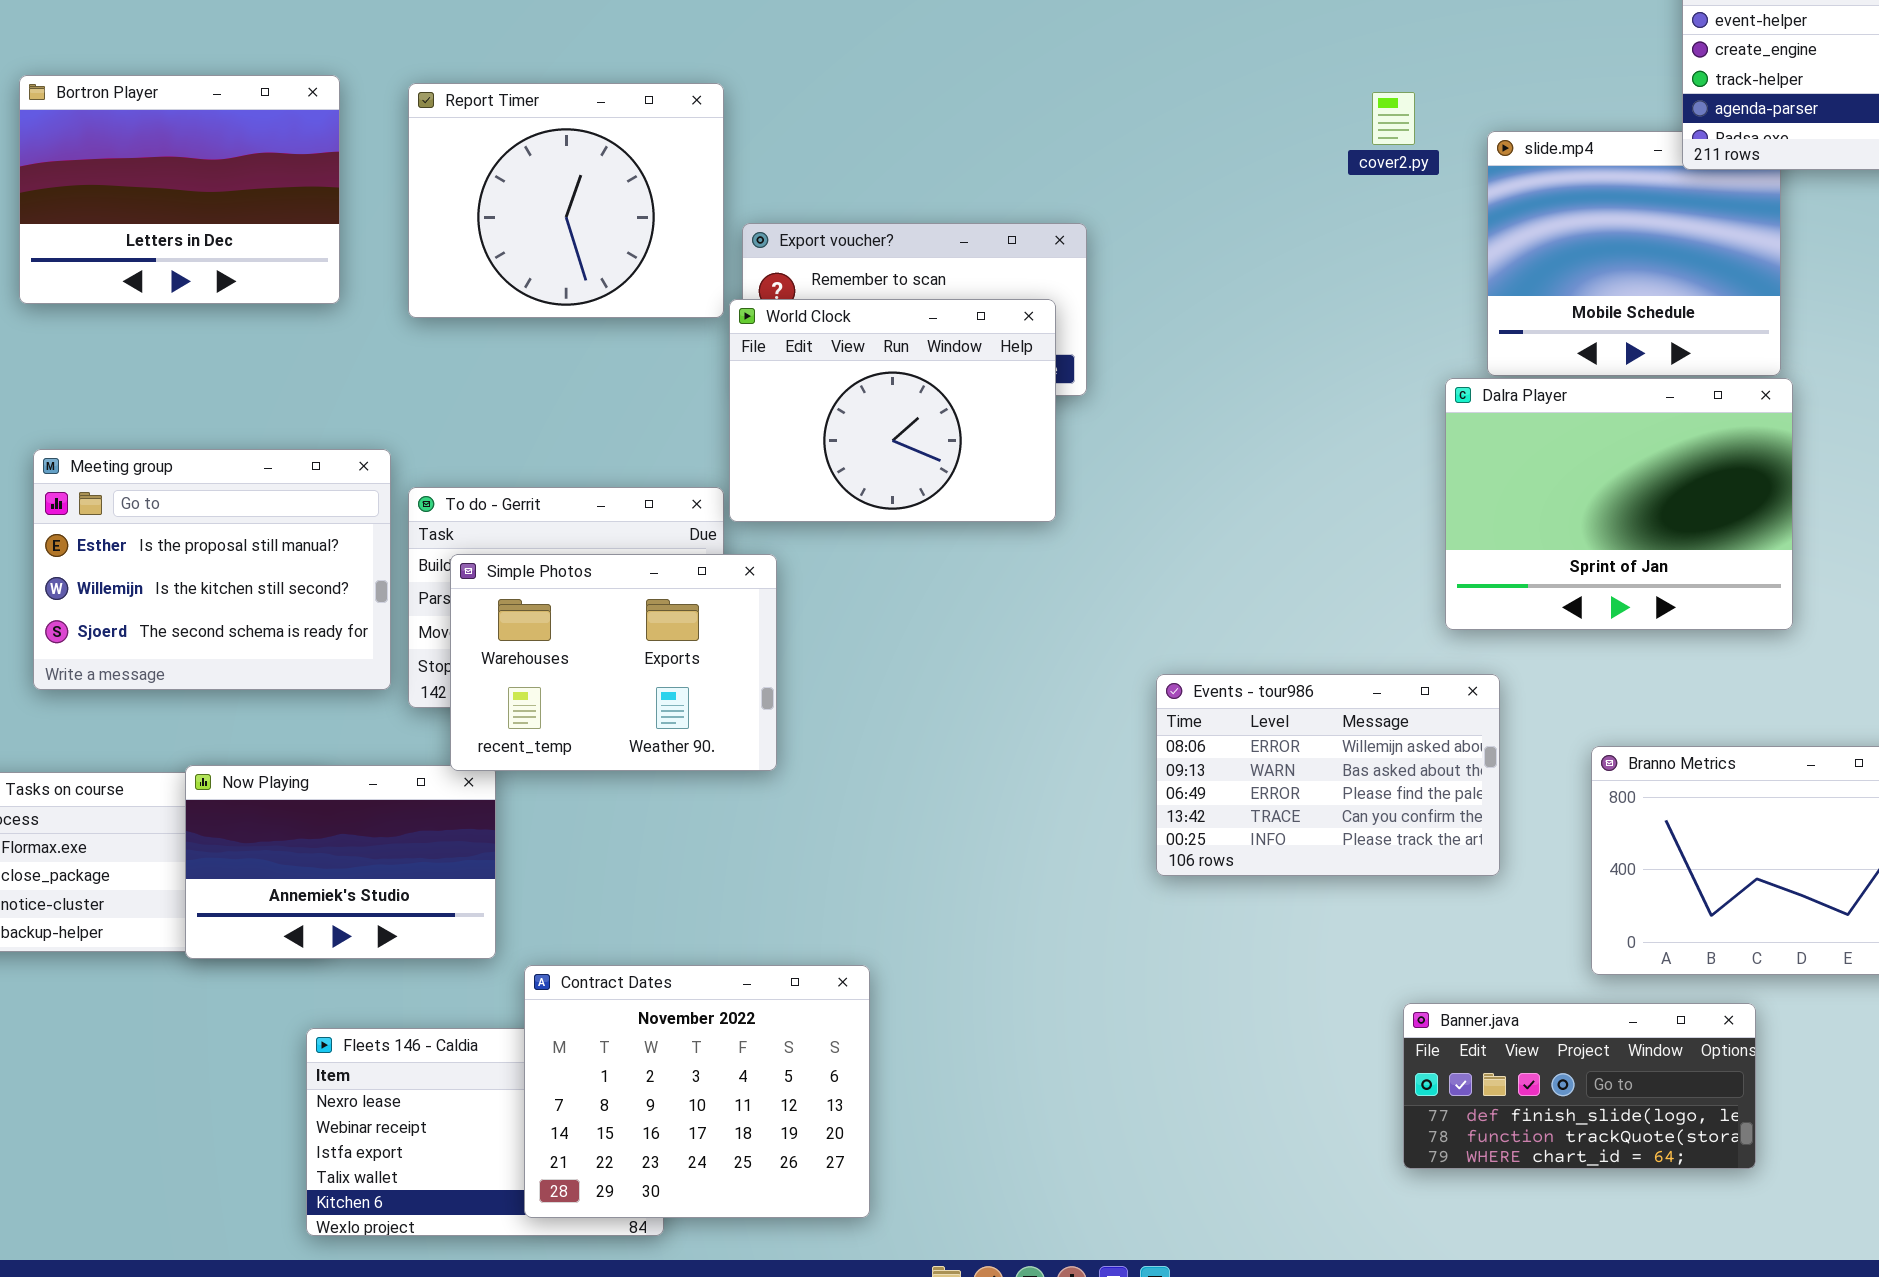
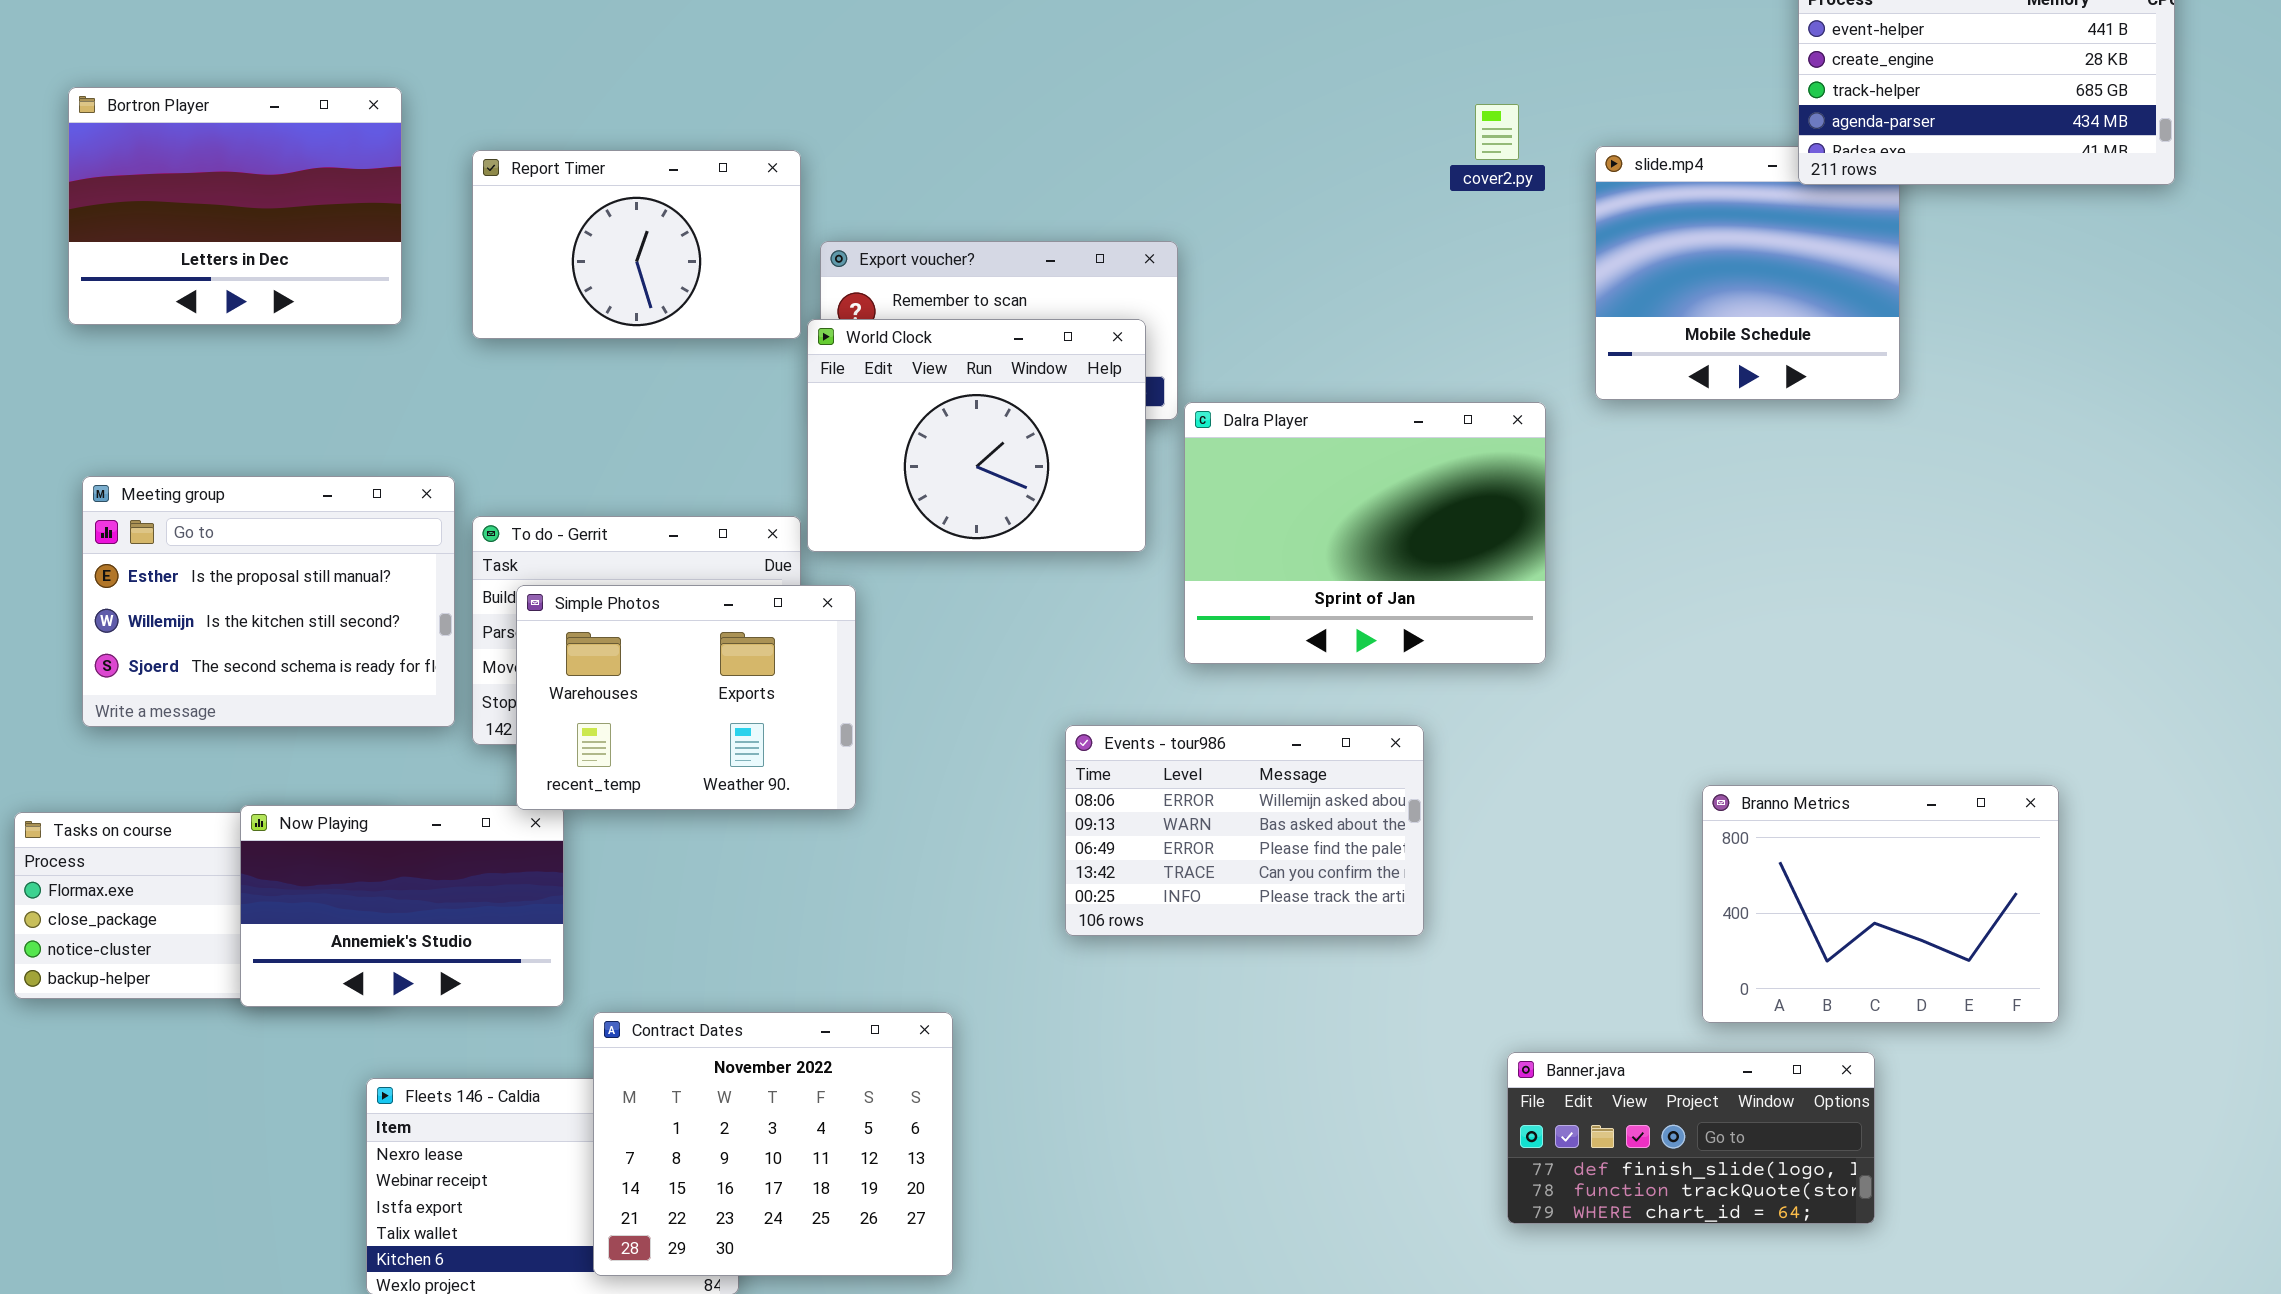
Report Timer: [408,83,724,318] -> [472,150,801,339], resized
Dalra Player: [1445,378,1793,630] -> [1184,402,1546,664], moved
Events - tour986: [1156,674,1500,876] -> [1065,725,1424,936], moved

